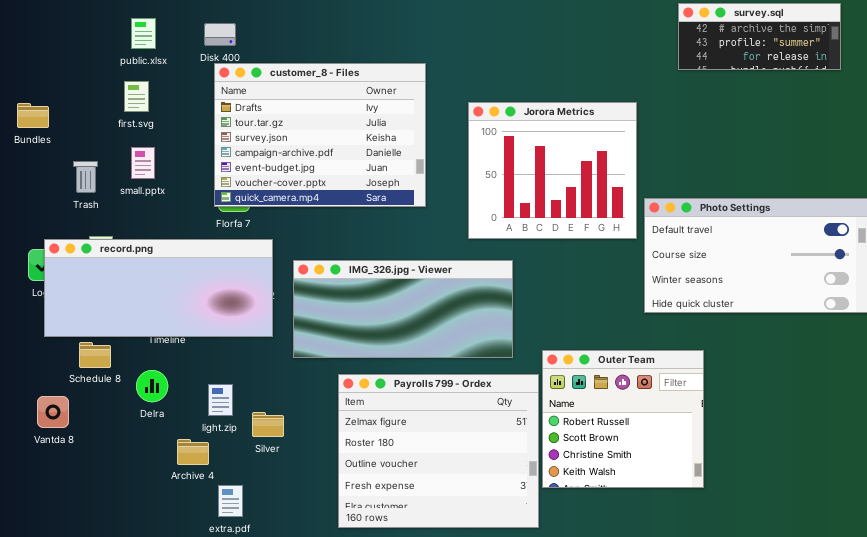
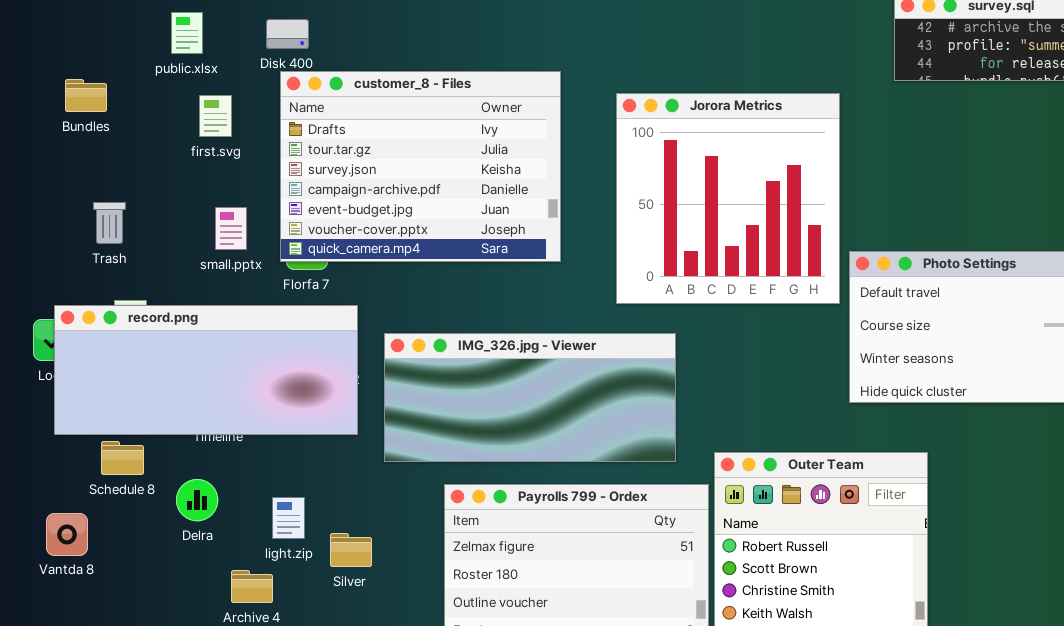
first.svg: [124,81,149,112] -> [199,95,232,137], moved
Jorora Metrics: [468,102,637,239] -> [616,93,840,304], resized
Bundles: [17,103,49,128] -> [65,79,107,112], moved
small.pptx: [131,147,155,179] -> [215,207,247,250], moved

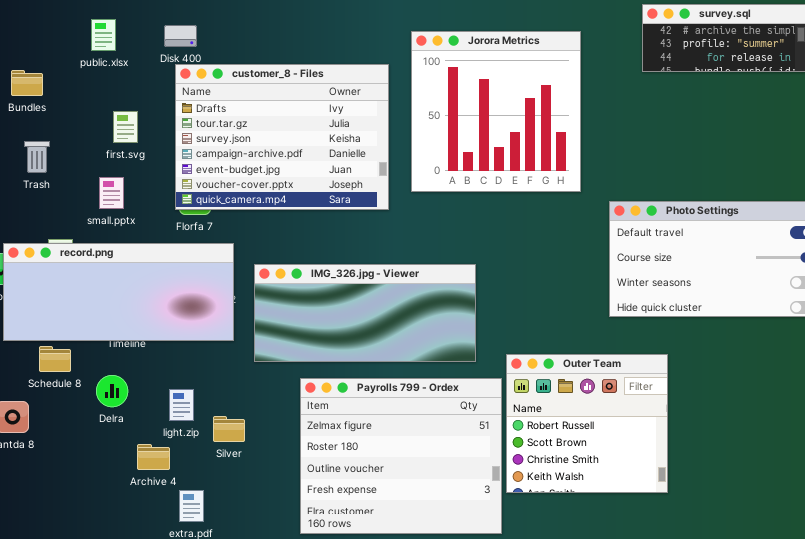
Jorora Metrics: [616,93,840,304] -> [411,31,581,192], moved
first.svg: [199,95,232,137] -> [113,111,138,143], moved
Trash: [93,202,126,244] -> [24,141,50,173], moved
small.pptx: [215,207,247,250] -> [99,177,124,209], moved

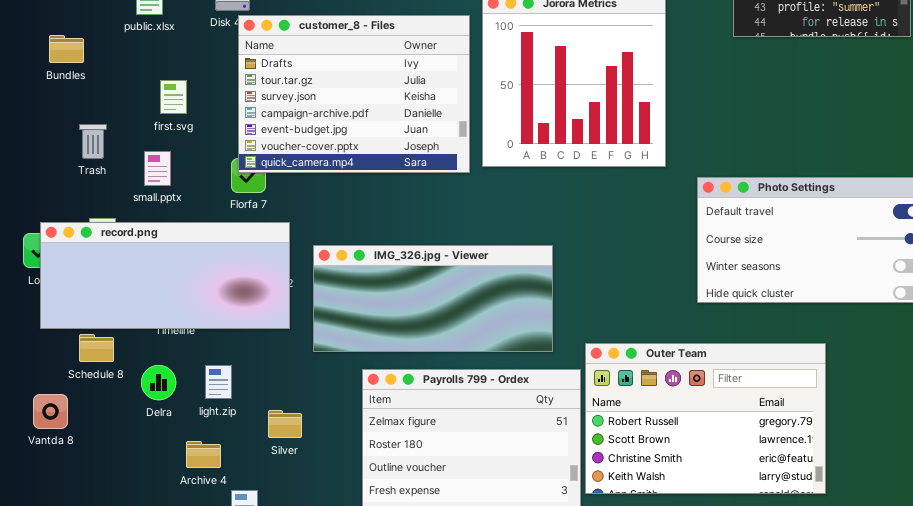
customer_8 - Files: [175,64,389,210] -> [238,15,470,173], moved
Trash: [24,141,50,173] -> [79,124,107,159], moved
Outer Team: [506,354,668,493] -> [585,343,826,494], resized
light.zip: [169,389,194,421] -> [205,365,232,399], moved

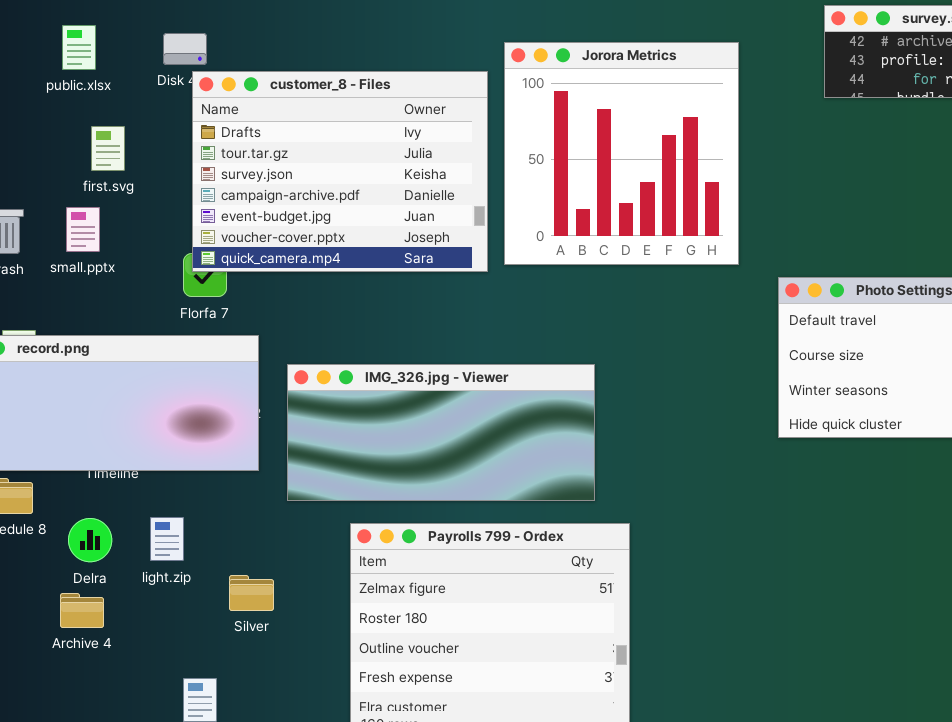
first.svg: [160,80,187,114] -> [91,126,125,171], moved
small.pptx: [144,151,171,186] -> [66,207,100,252], moved
Outer Team: [585,343,826,494] -> none, closed
Archive 4: [186,441,221,468] -> [60,593,104,628], moved

